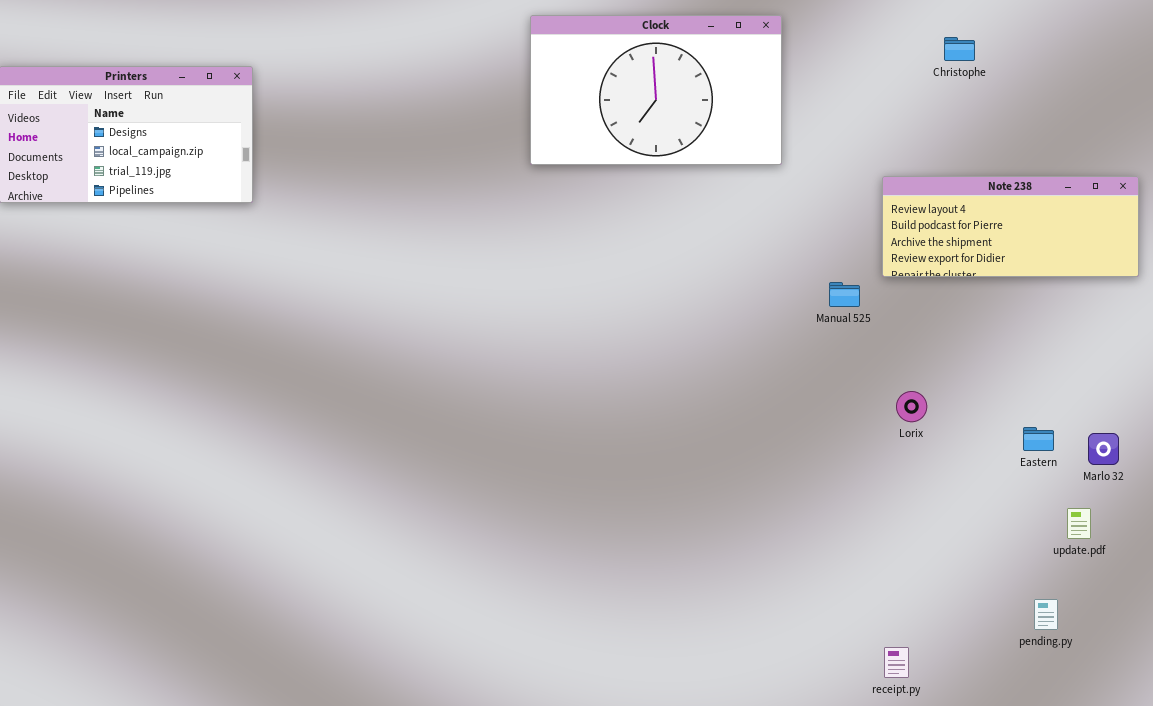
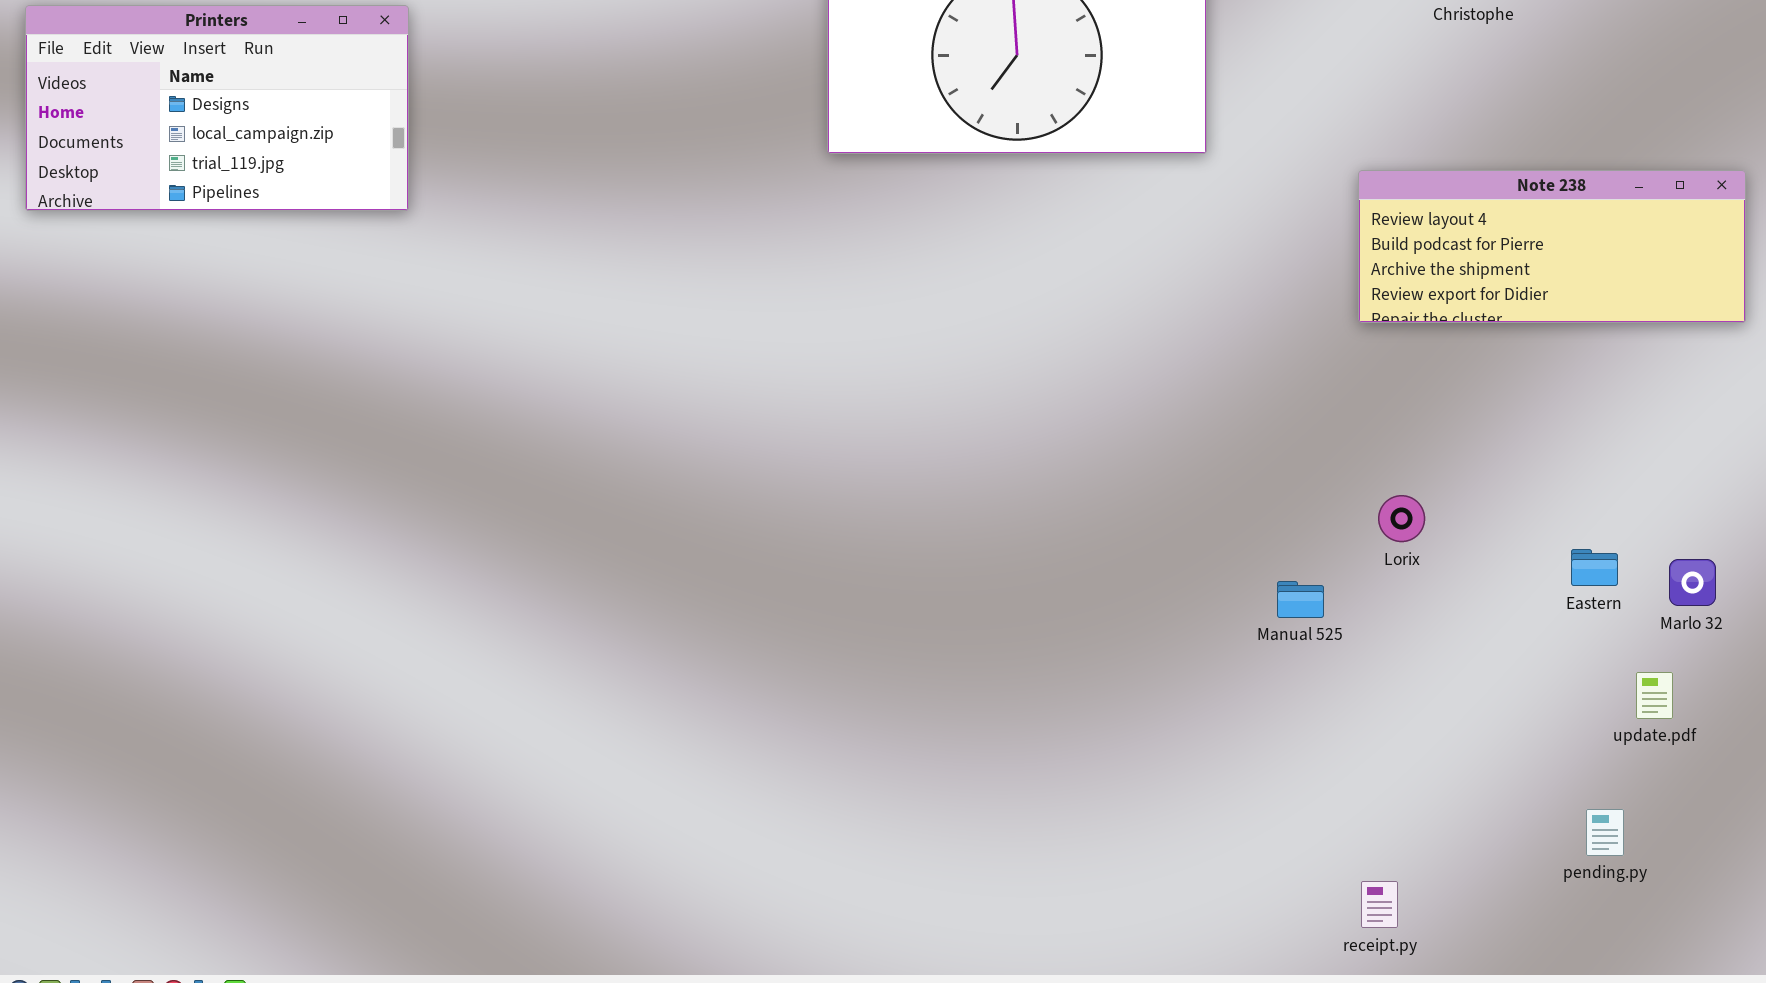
Manual 525: [829,282,860,307] -> [1277,581,1324,618], moved

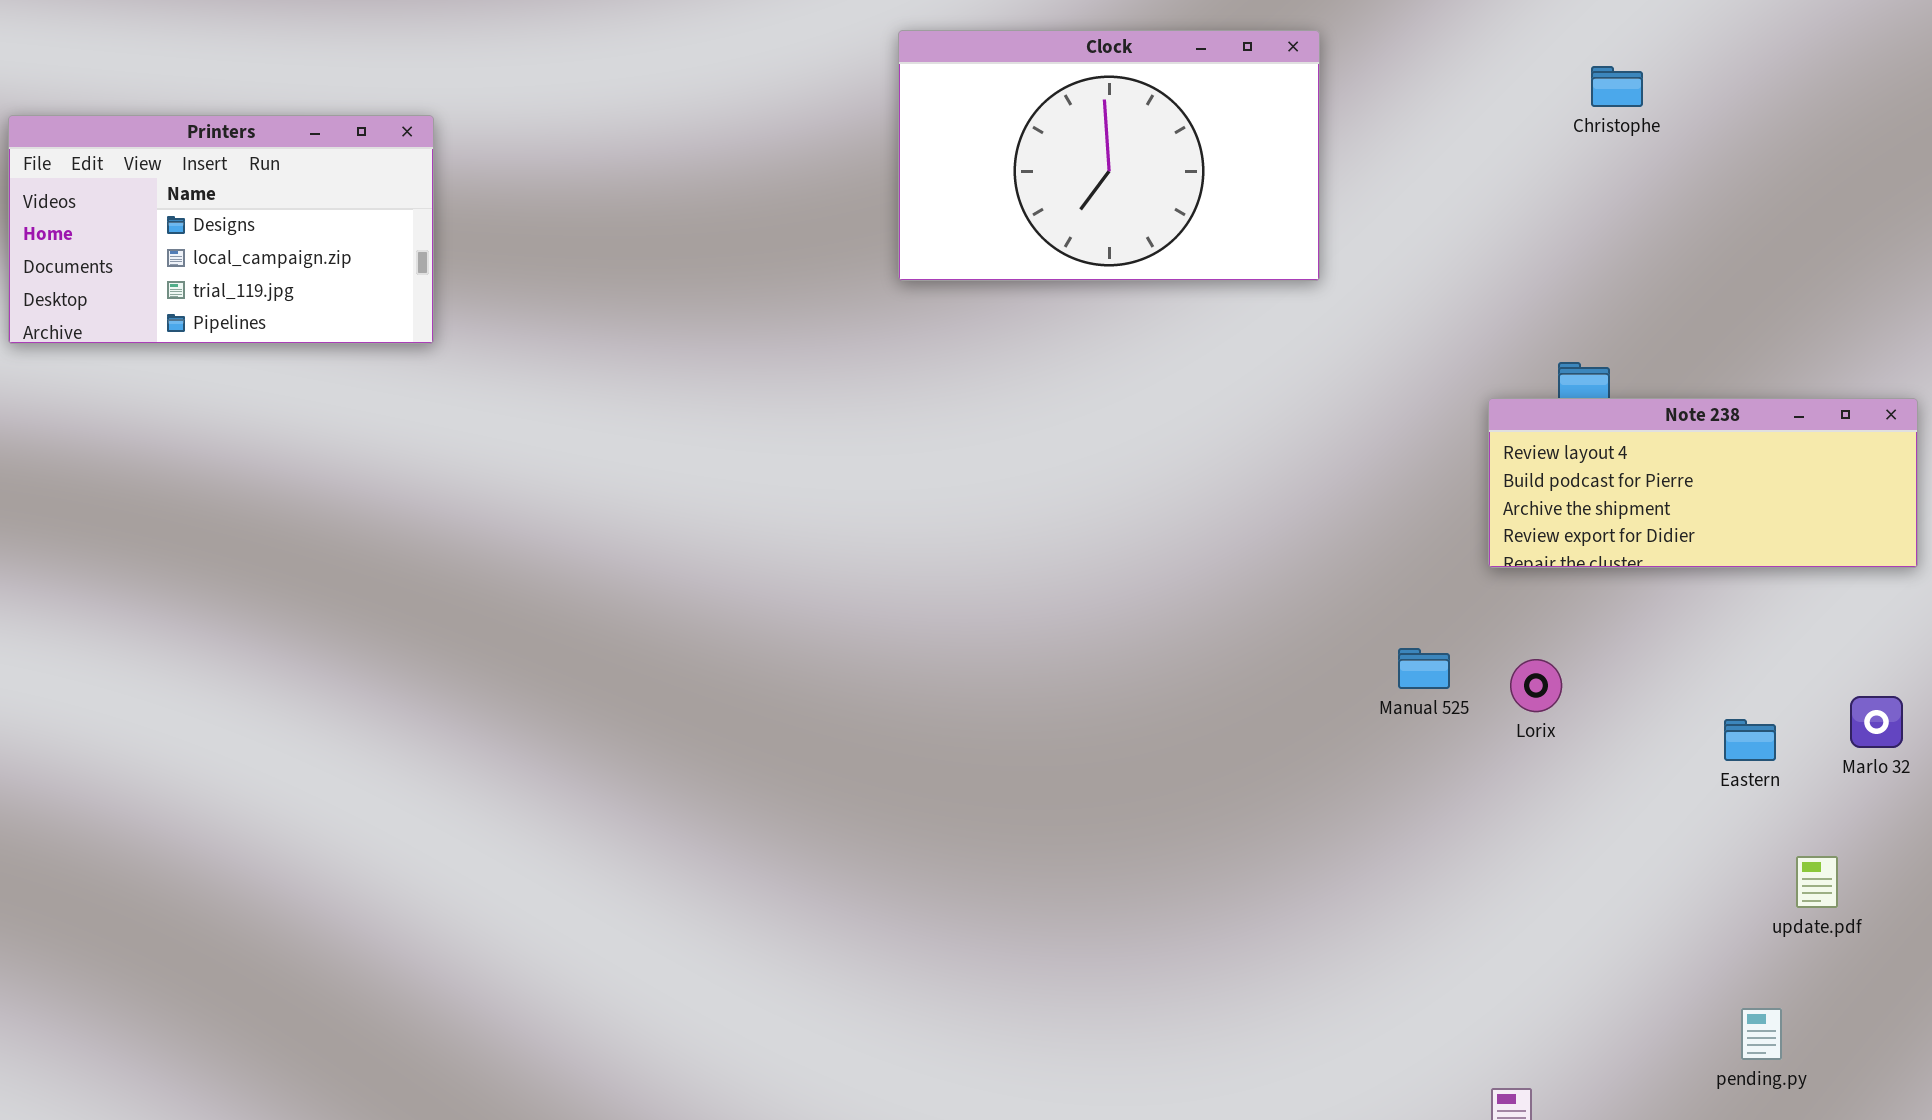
Note 238: [1358,170,1746,323] -> [1488,398,1918,568], moved
Marlo 32: [1669,559,1716,606] -> [1850,696,1903,748], moved
Manual 525: [1277,581,1324,618] -> [1398,648,1450,689], moved

